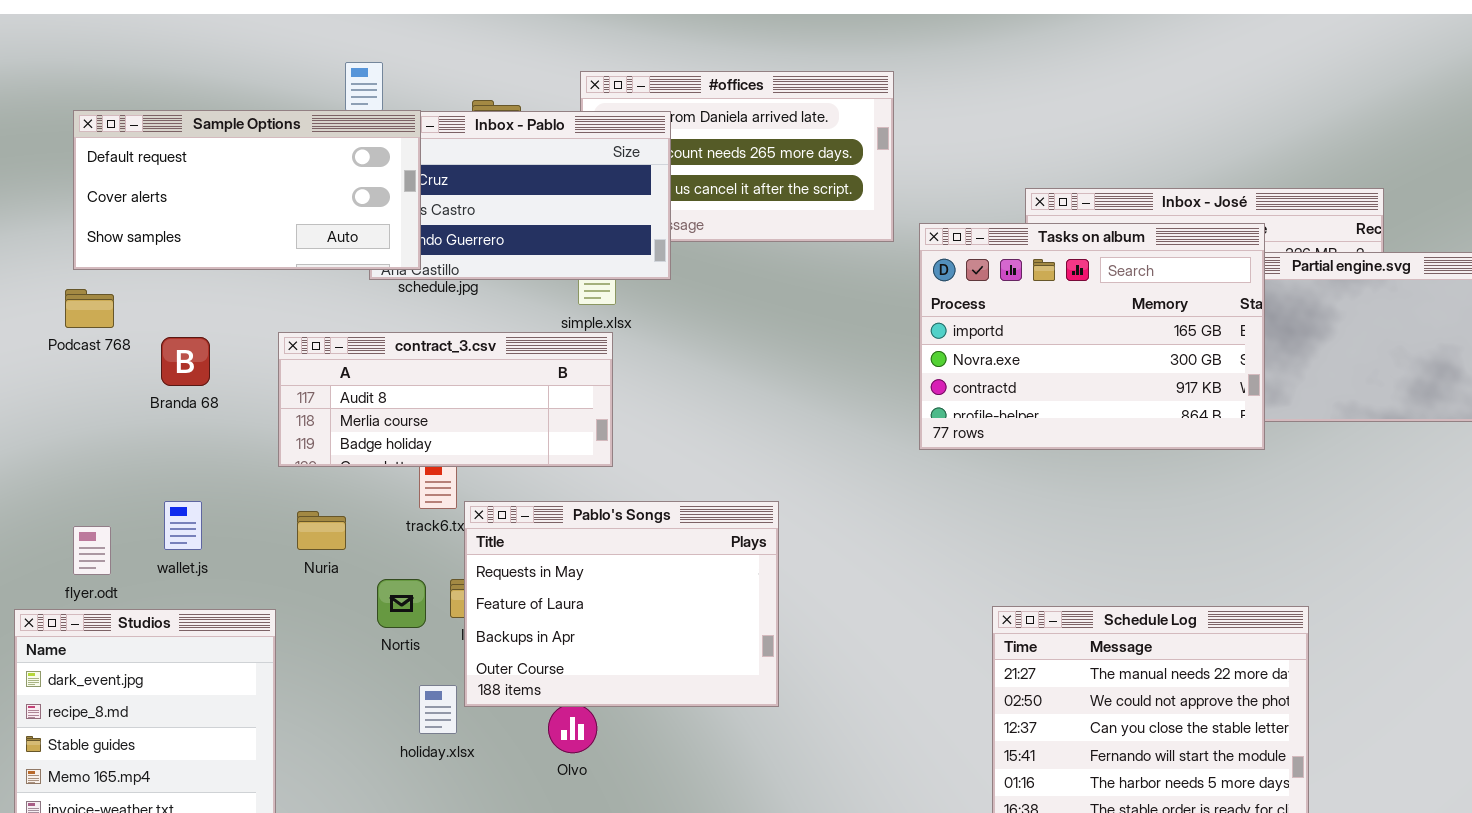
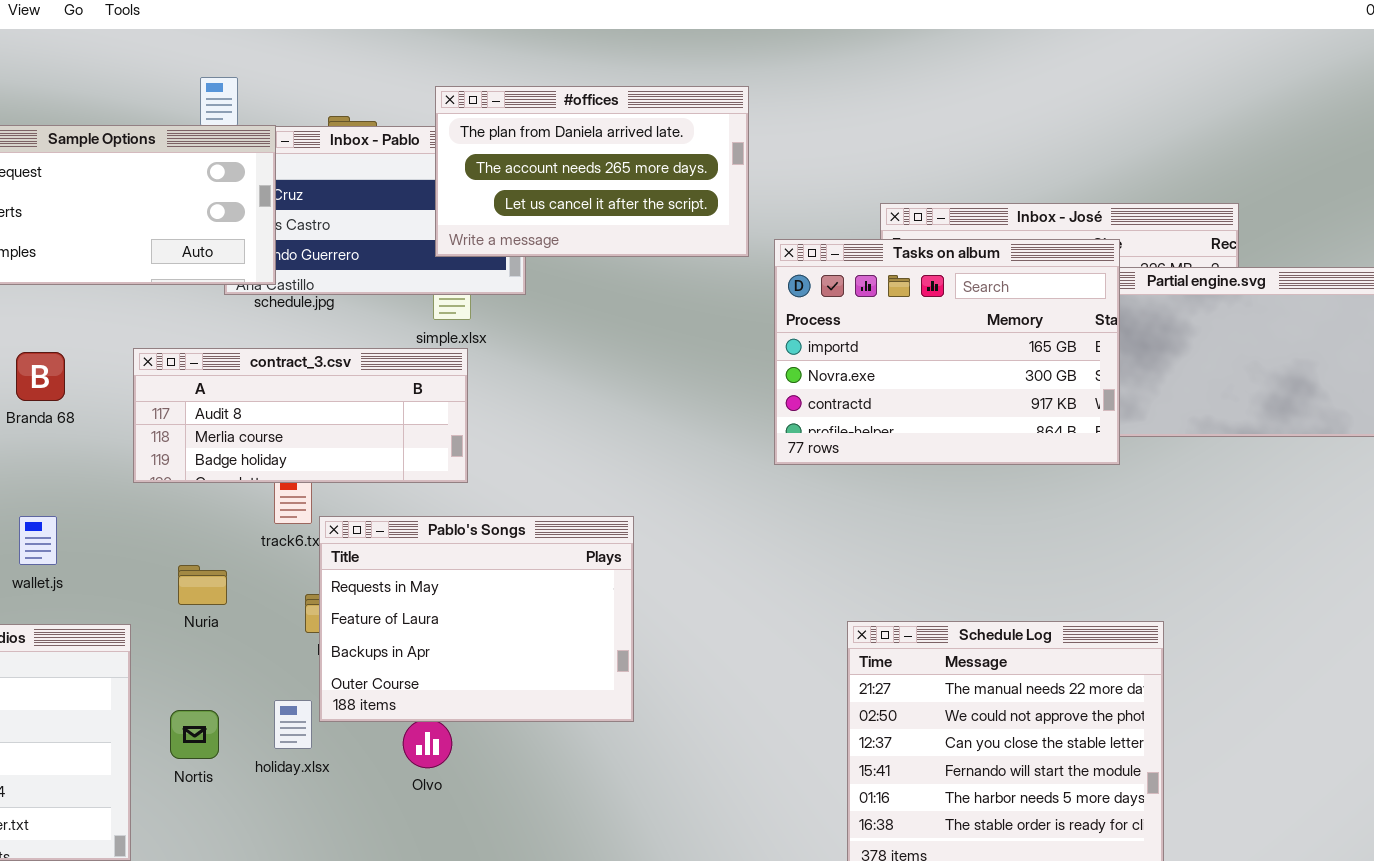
#offices: [580,71,894,242] -> [435,86,749,257], raised
Nuria: [297,511,346,550] -> [178,565,227,605], moved
Nortis: [377,579,426,628] -> [170,710,219,759], moved

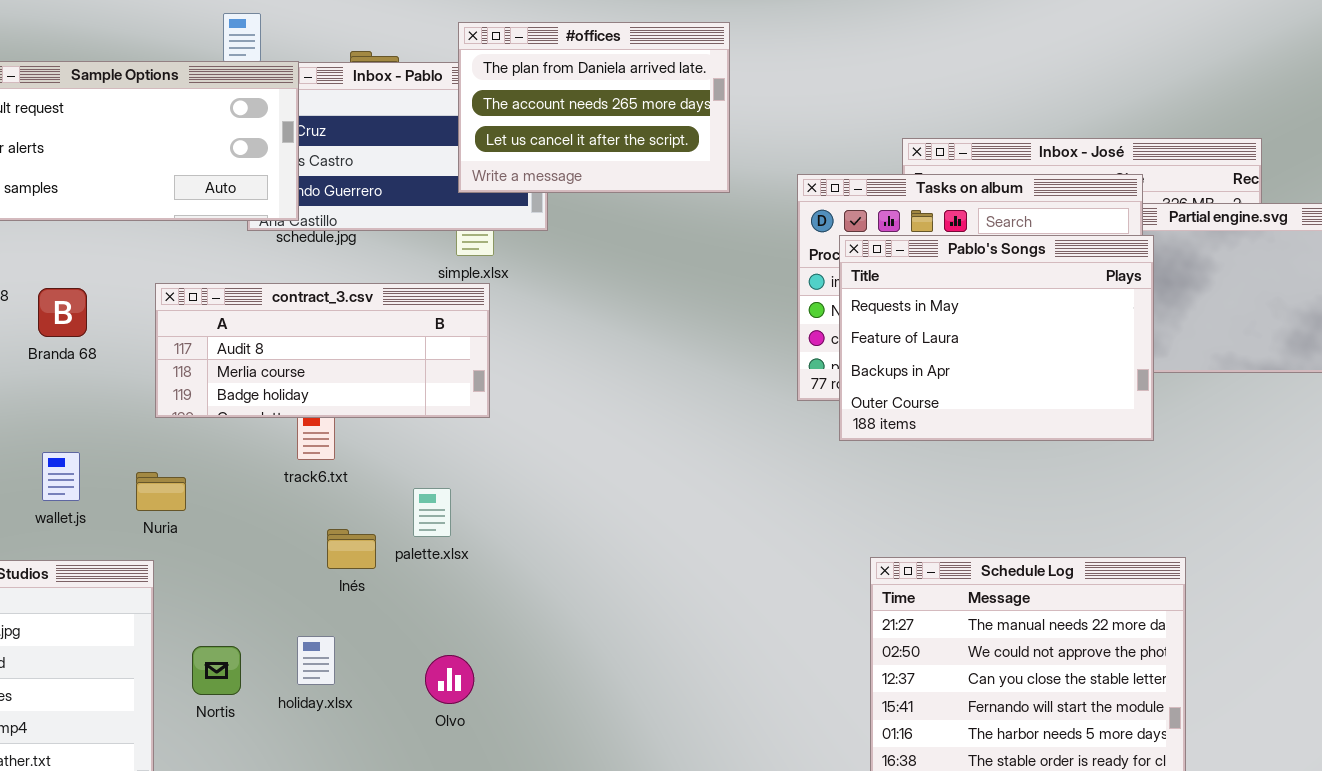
#offices: [435,86,749,257] -> [458,22,730,193], resized
Pablo's Songs: [319,516,634,722] -> [839,235,1154,441], moved
Nuria: [178,565,227,605] -> [136,472,186,511], moved

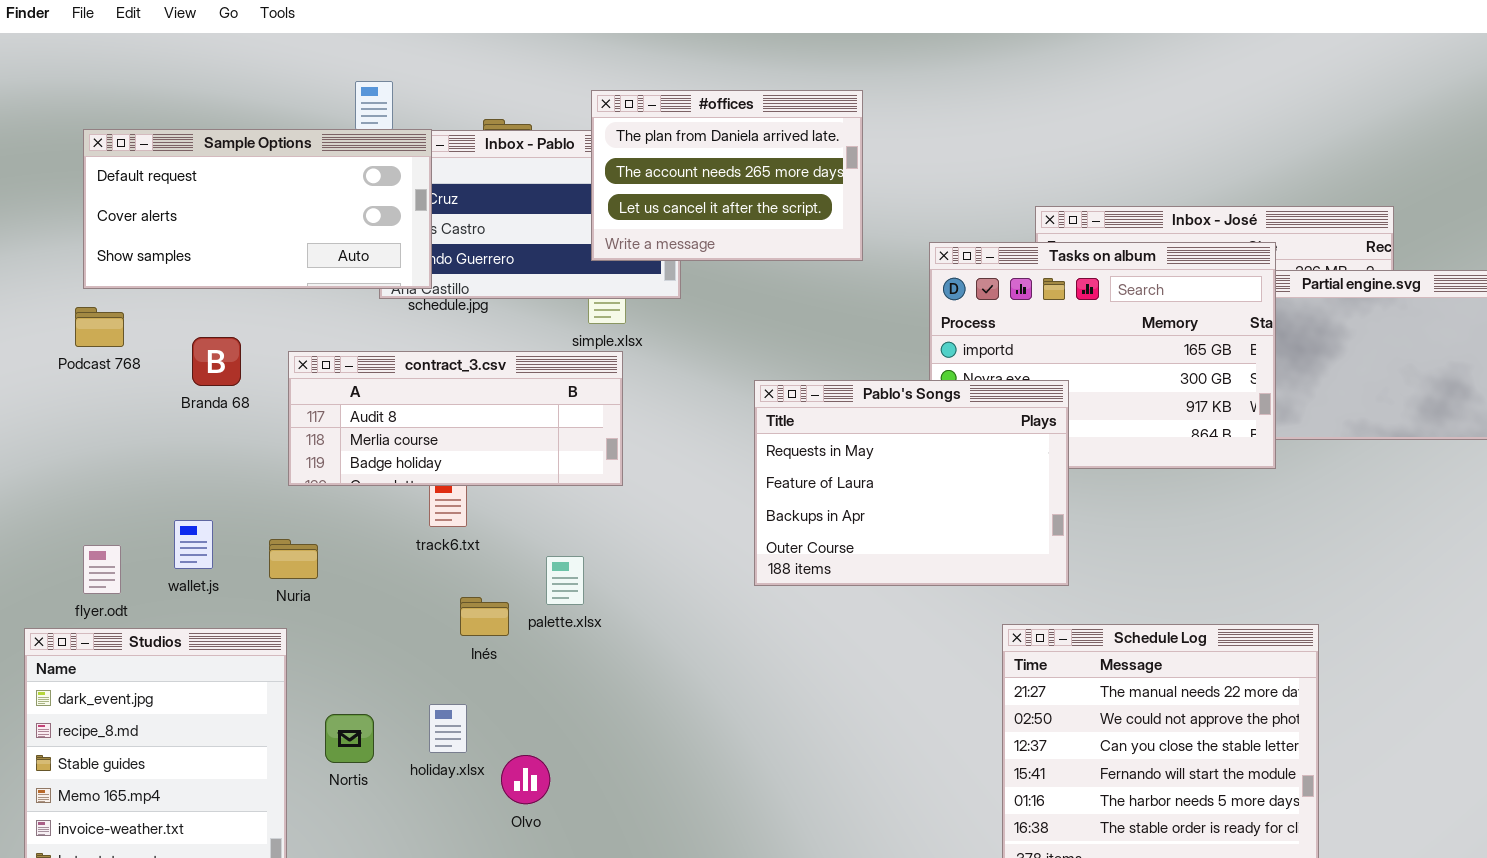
Pablo's Songs: [839,235,1154,441] -> [754,380,1069,586], moved
Branda 68: [38,288,87,337] -> [192,337,241,386], moved
Olvo: [425,655,474,704] -> [501,755,550,804], moved

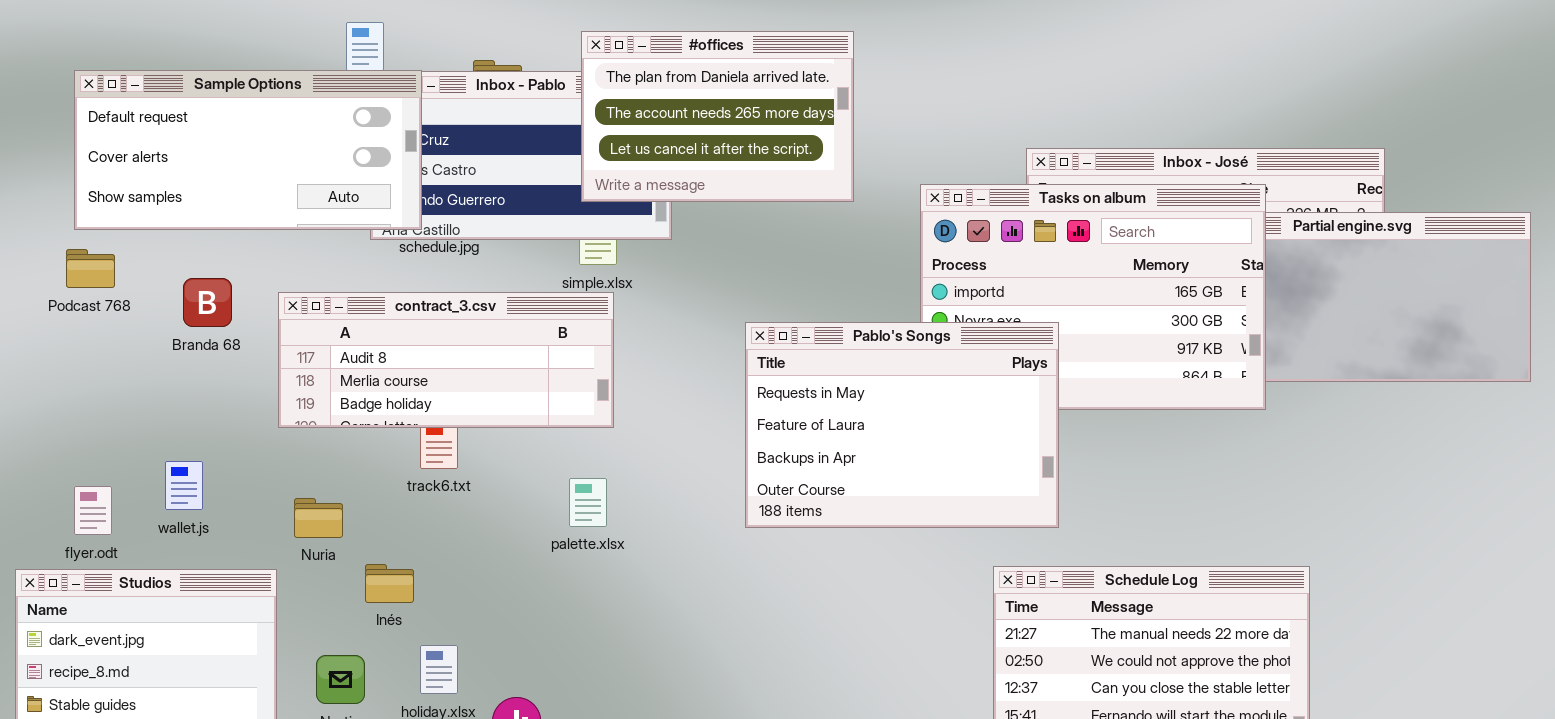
Nuria: [269,539,318,579] -> [294,498,343,538], moved
palette.xlsx: [546,556,584,605] -> [569,478,607,527], moved
Inés: [460,597,509,636] -> [365,564,414,603], moved

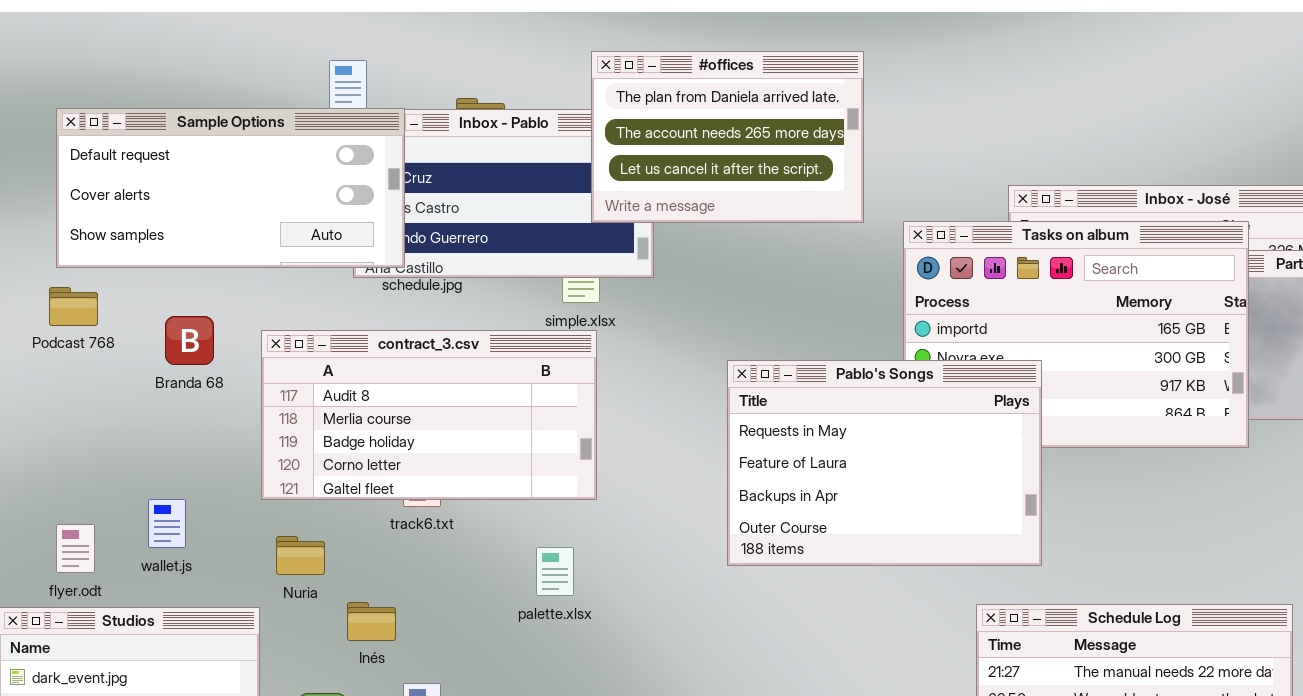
#offices: [581,31,854,202] -> [591,51,864,223], moved
contract_3.csv: [278,292,614,428] -> [261,330,597,500], resized
palette.xlsx: [569,478,607,527] -> [536,547,574,596], moved

